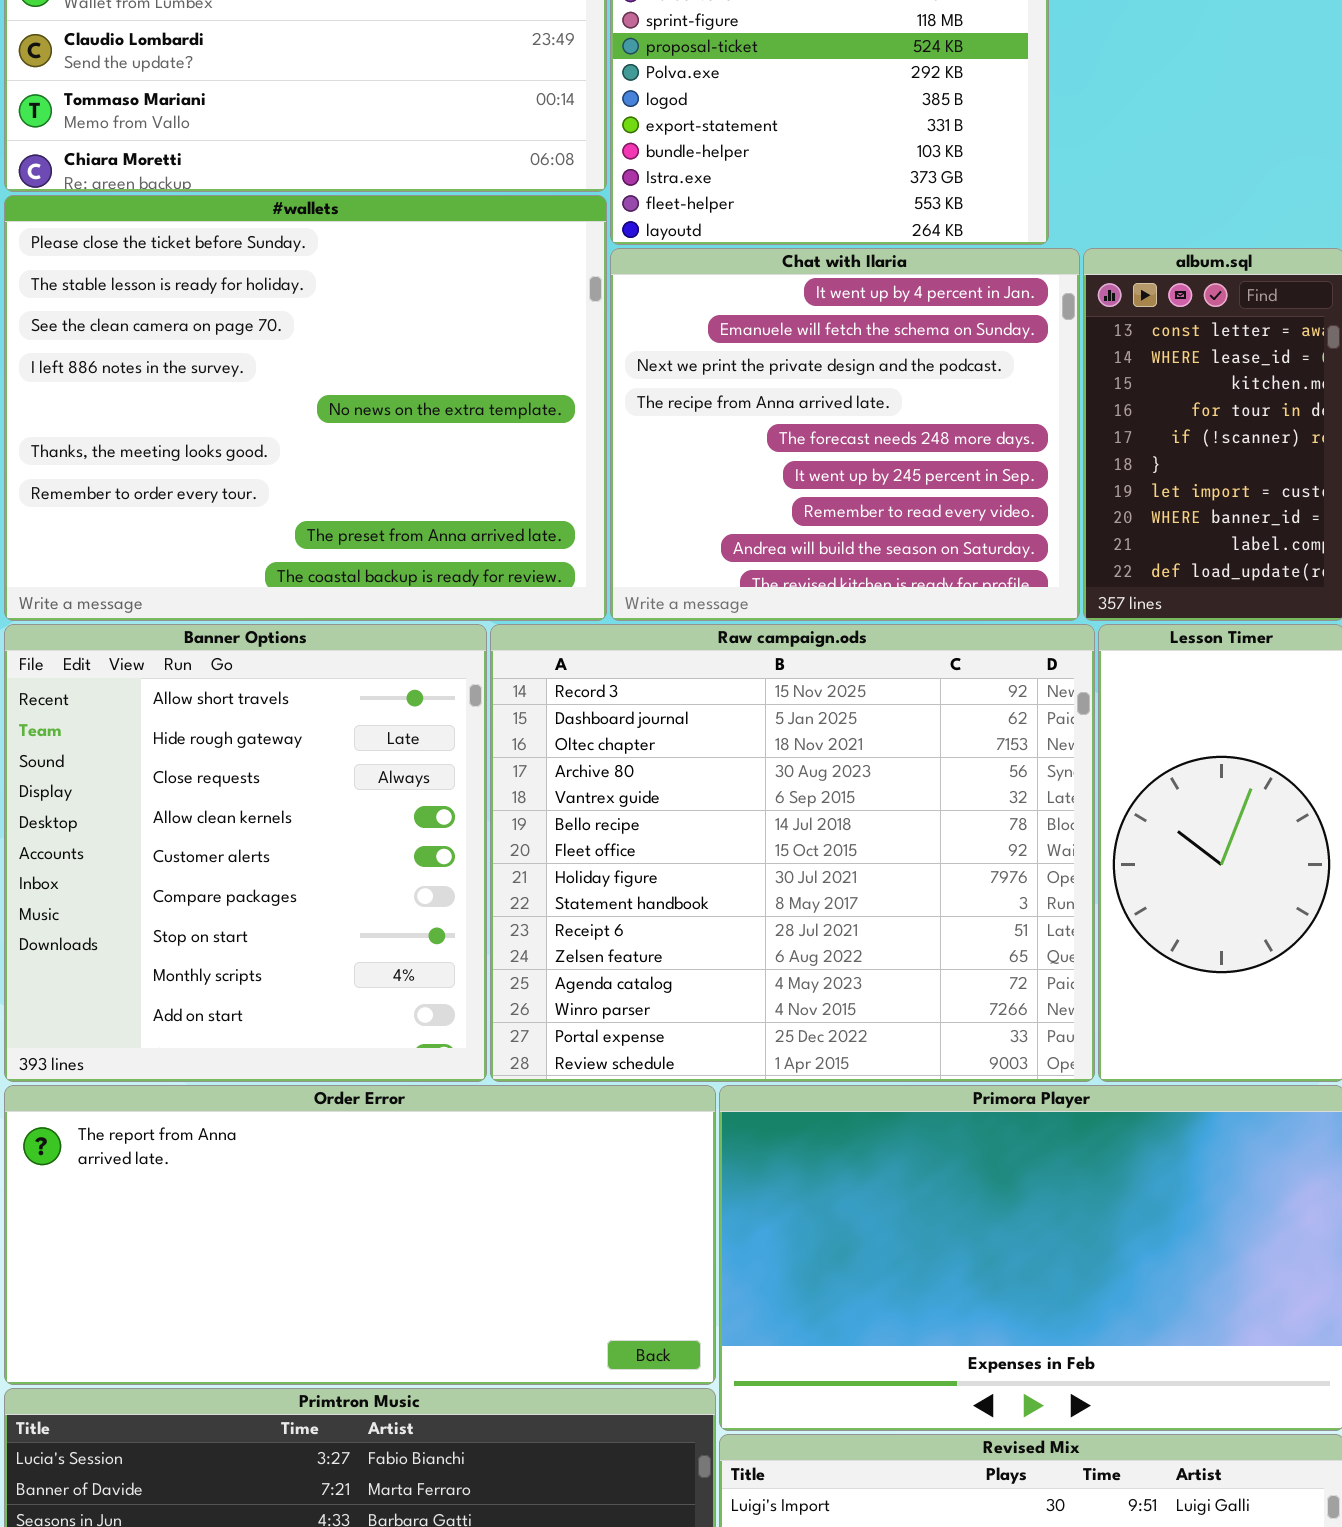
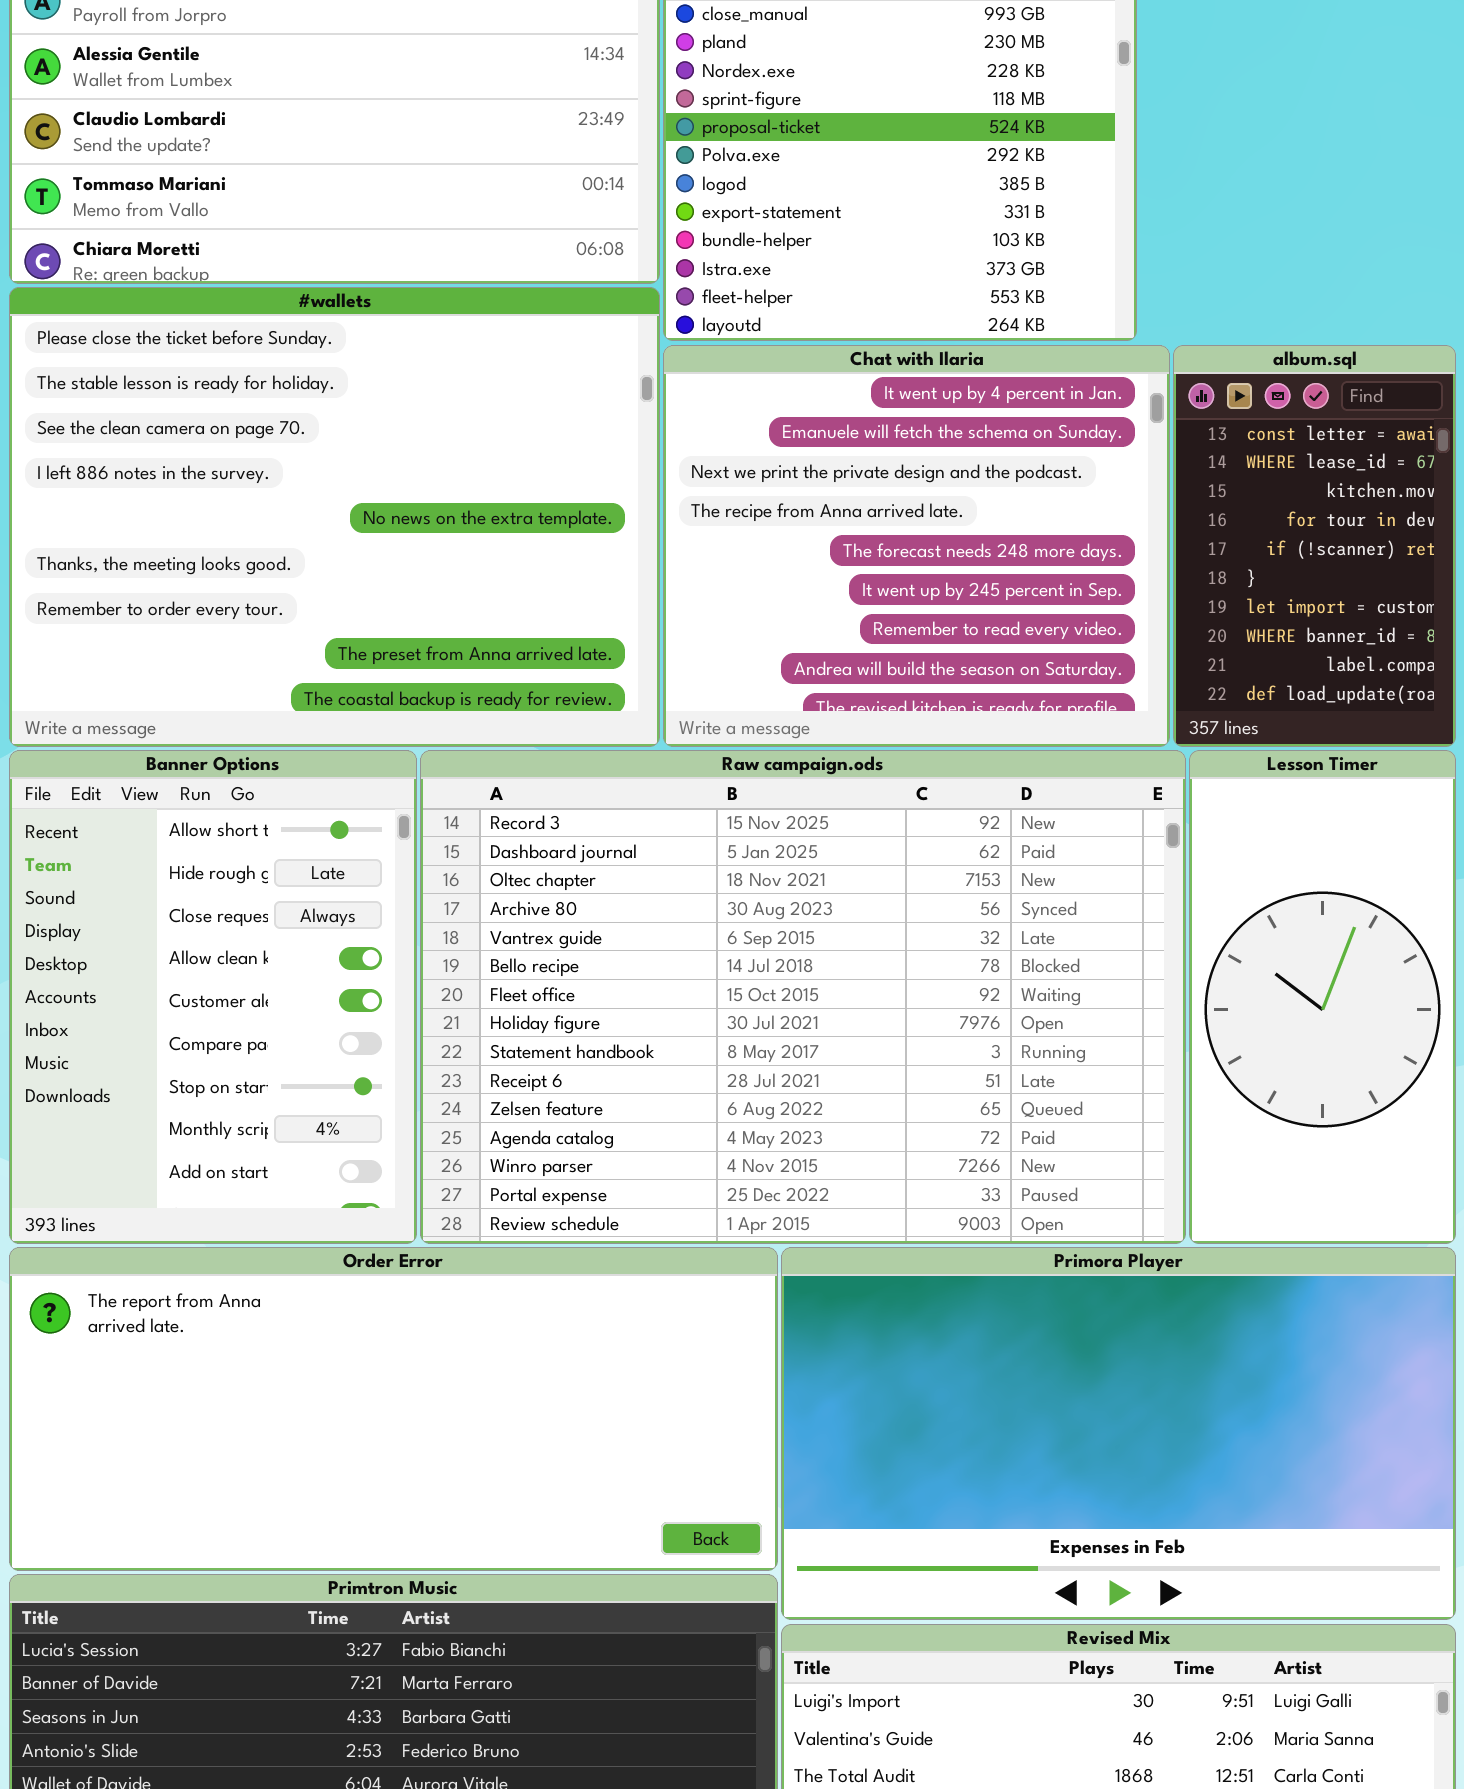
Banner Options: [4,624,487,1082] -> [9,750,417,1244], resized
Raw campaign.ods: [490,624,1095,1082] -> [420,750,1186,1244], resized

